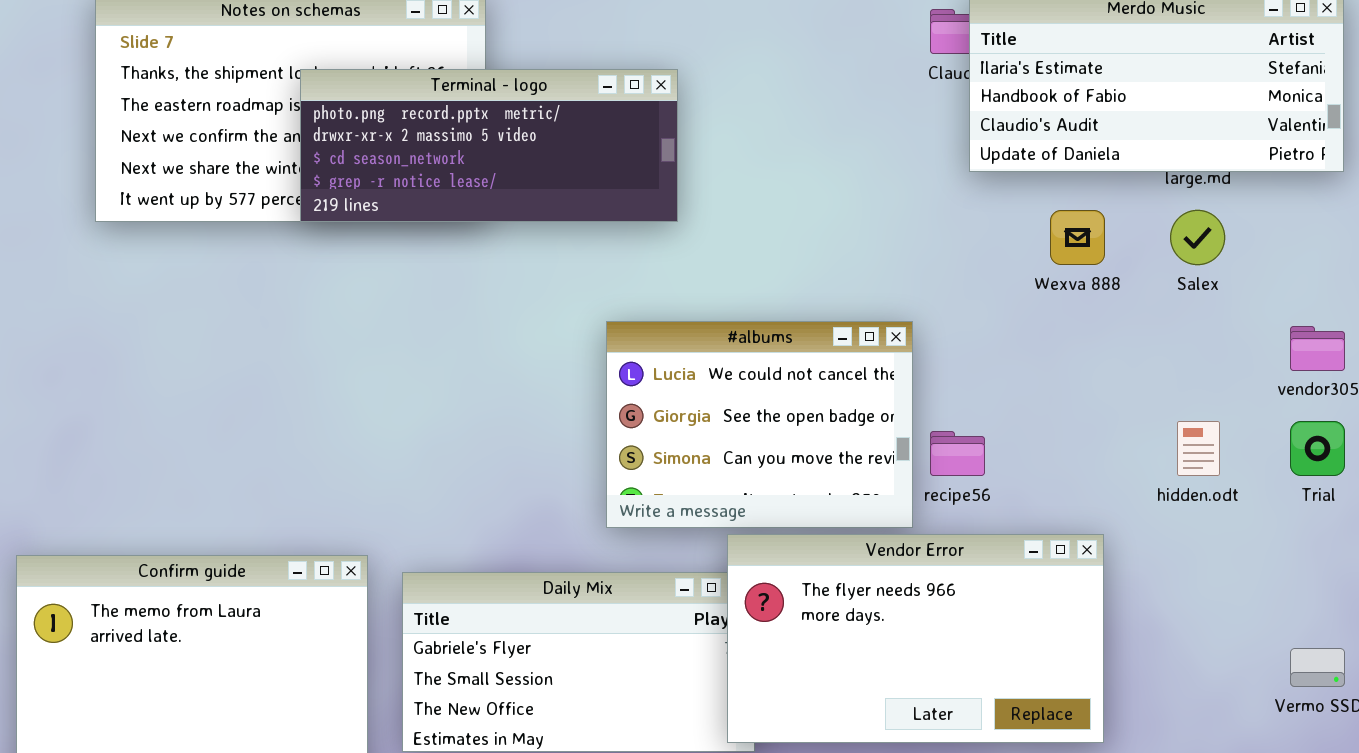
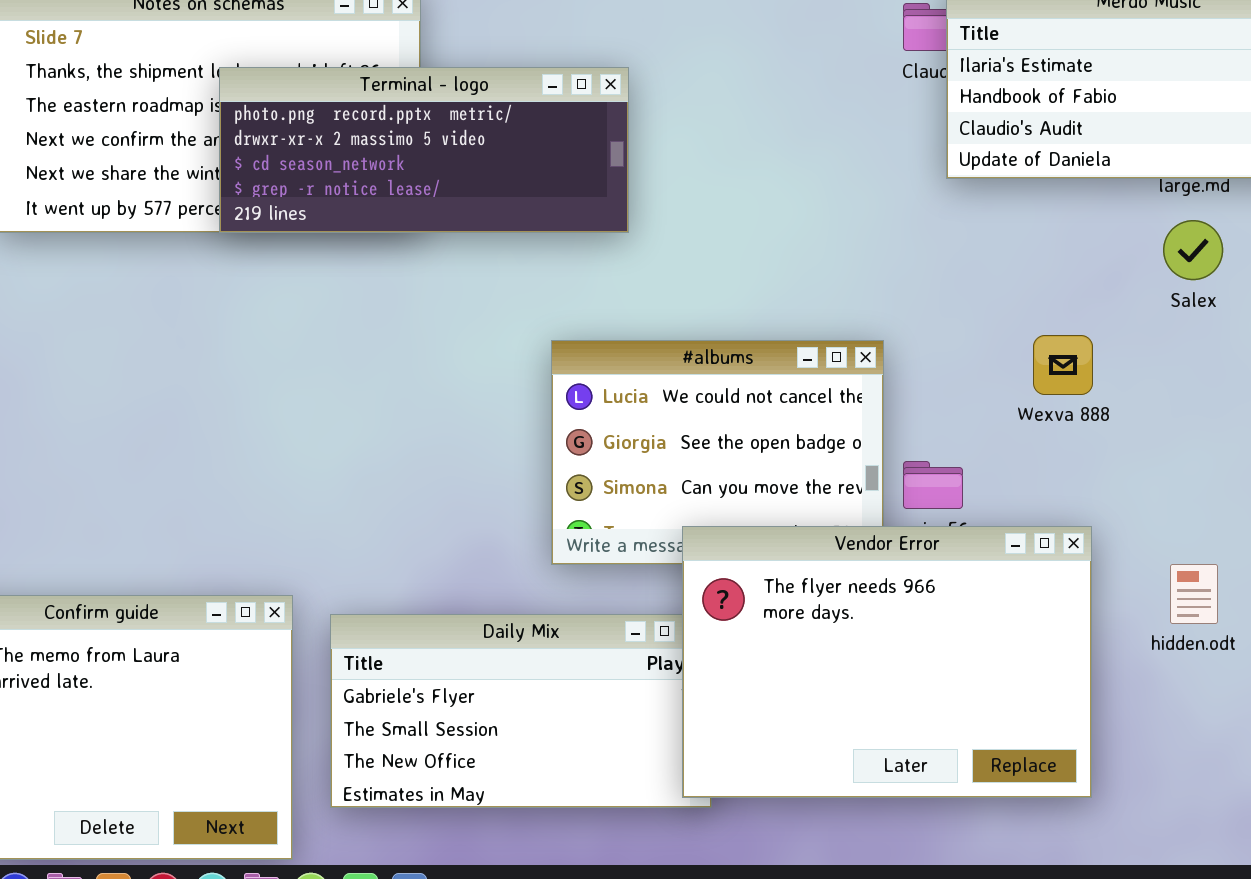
Wexva 888: [1050,210,1105,265] -> [1033,335,1093,395], moved
hidden.odt: [1177,421,1220,476] -> [1170,564,1218,624], moved
Vendor Error: [727,534,1104,743] -> [682,526,1092,798], resized

